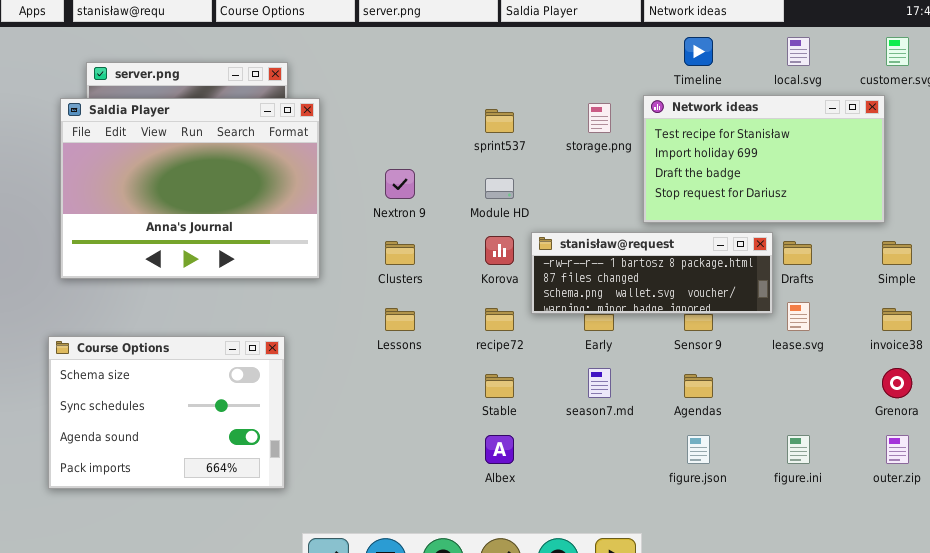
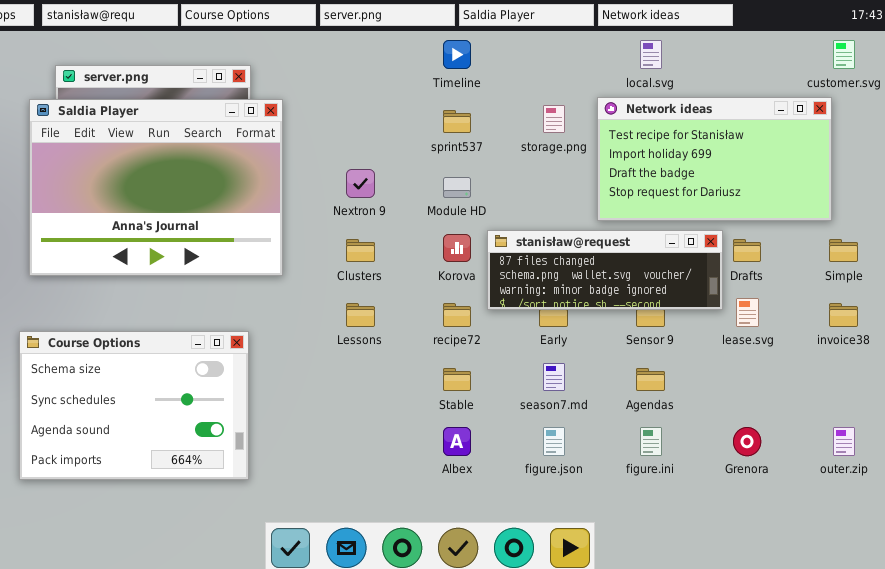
Timeline: [684,37,713,66] -> [443,40,471,69], moved
local.svg: [787,37,810,66] -> [640,40,662,69], moved
stanisław@request: [531,232,773,314] -> [487,230,723,310], scrolled down 1 row
Grenora: [882,368,912,398] -> [733,427,761,456], moved
figure.json: [687,435,710,464] -> [543,427,565,456], moved
figure.ini: [787,435,810,464] -> [640,427,662,456], moved

